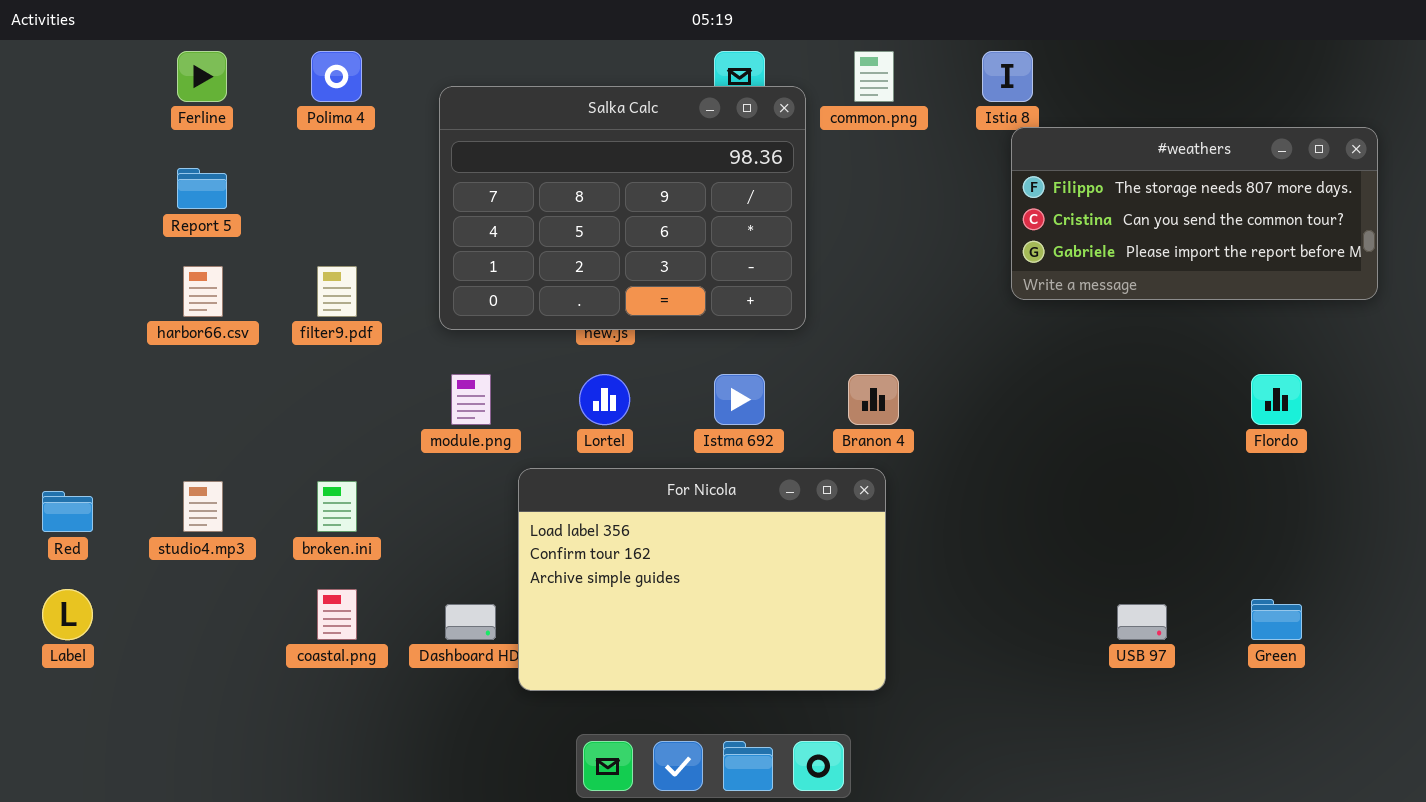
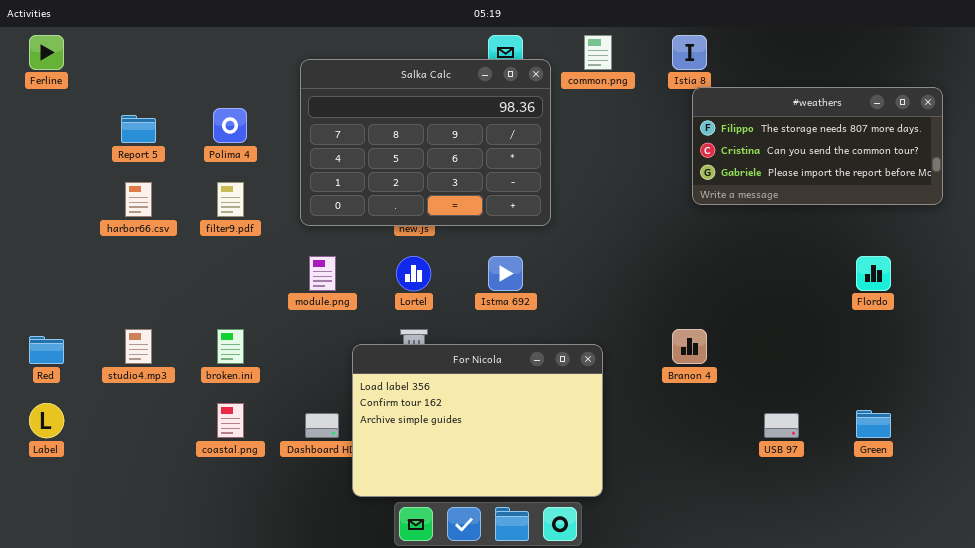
Ferline: [177,51,227,102] -> [29,35,64,70], moved
Polima 4: [311,51,362,102] -> [213,108,247,143], moved
Branon 4: [848,374,899,425] -> [672,329,707,364], moved
For Nicola: [518,468,886,691] -> [352,344,603,497], moved

